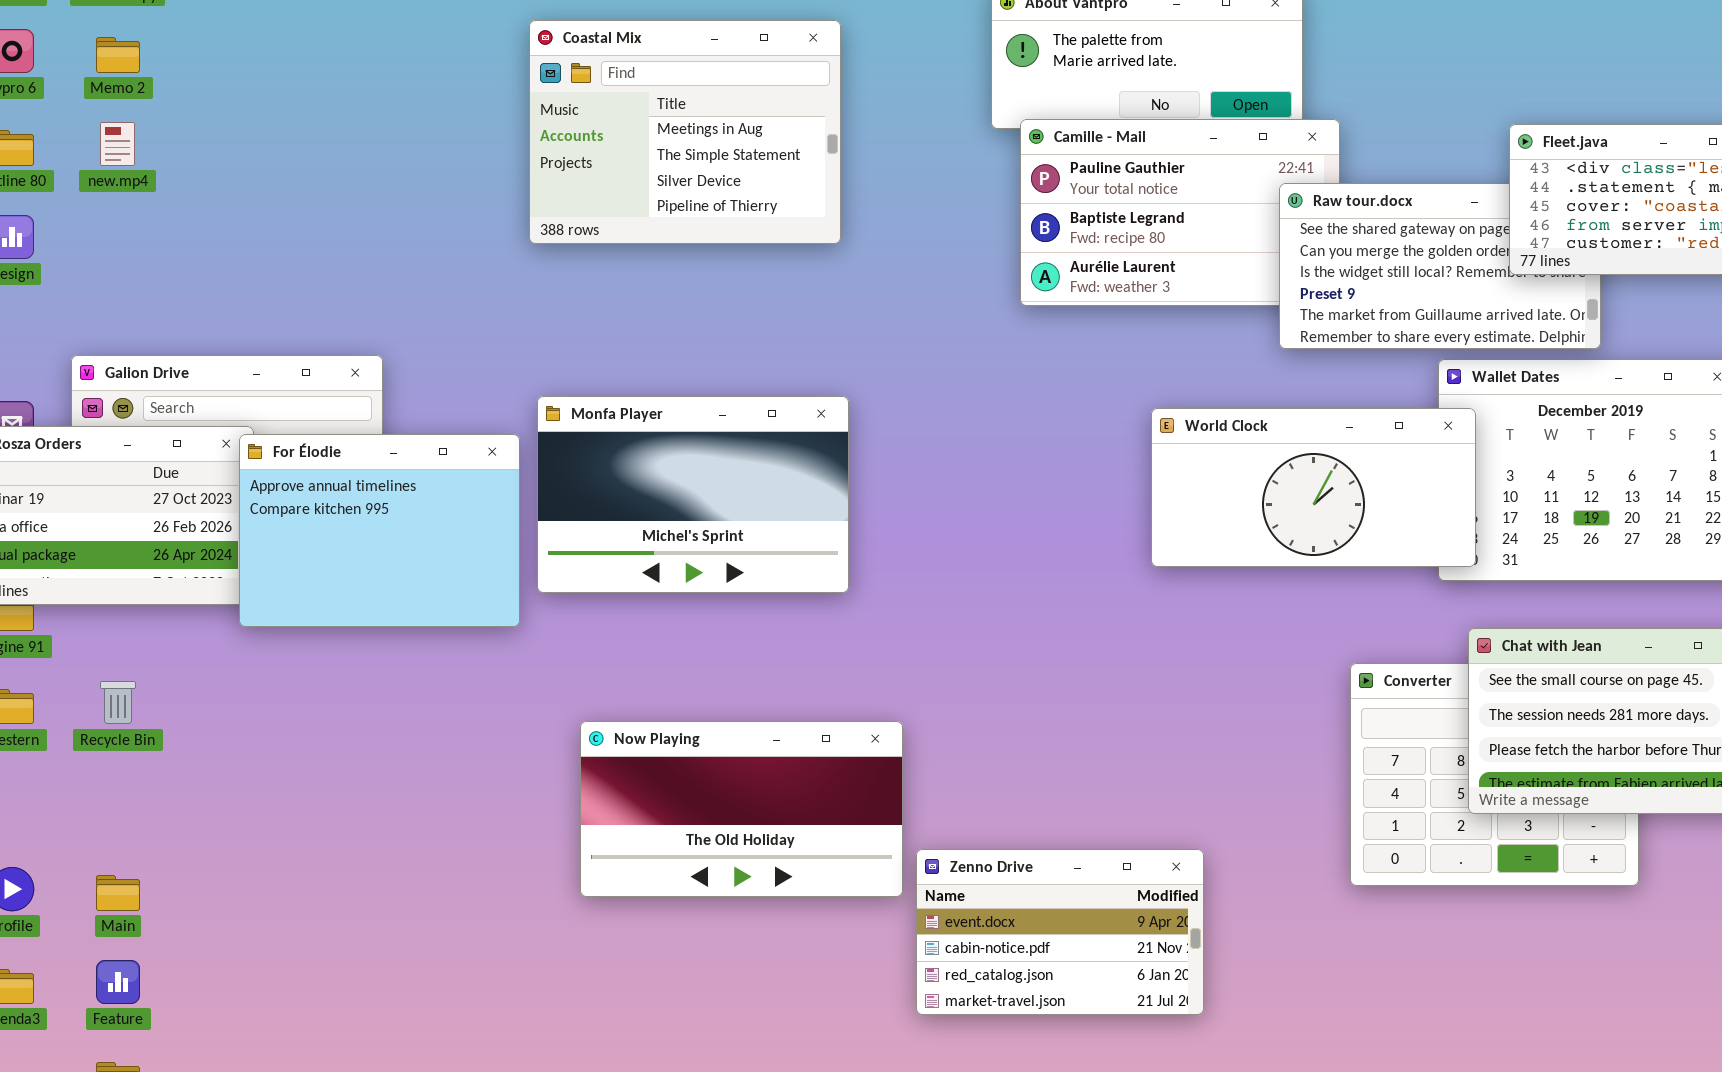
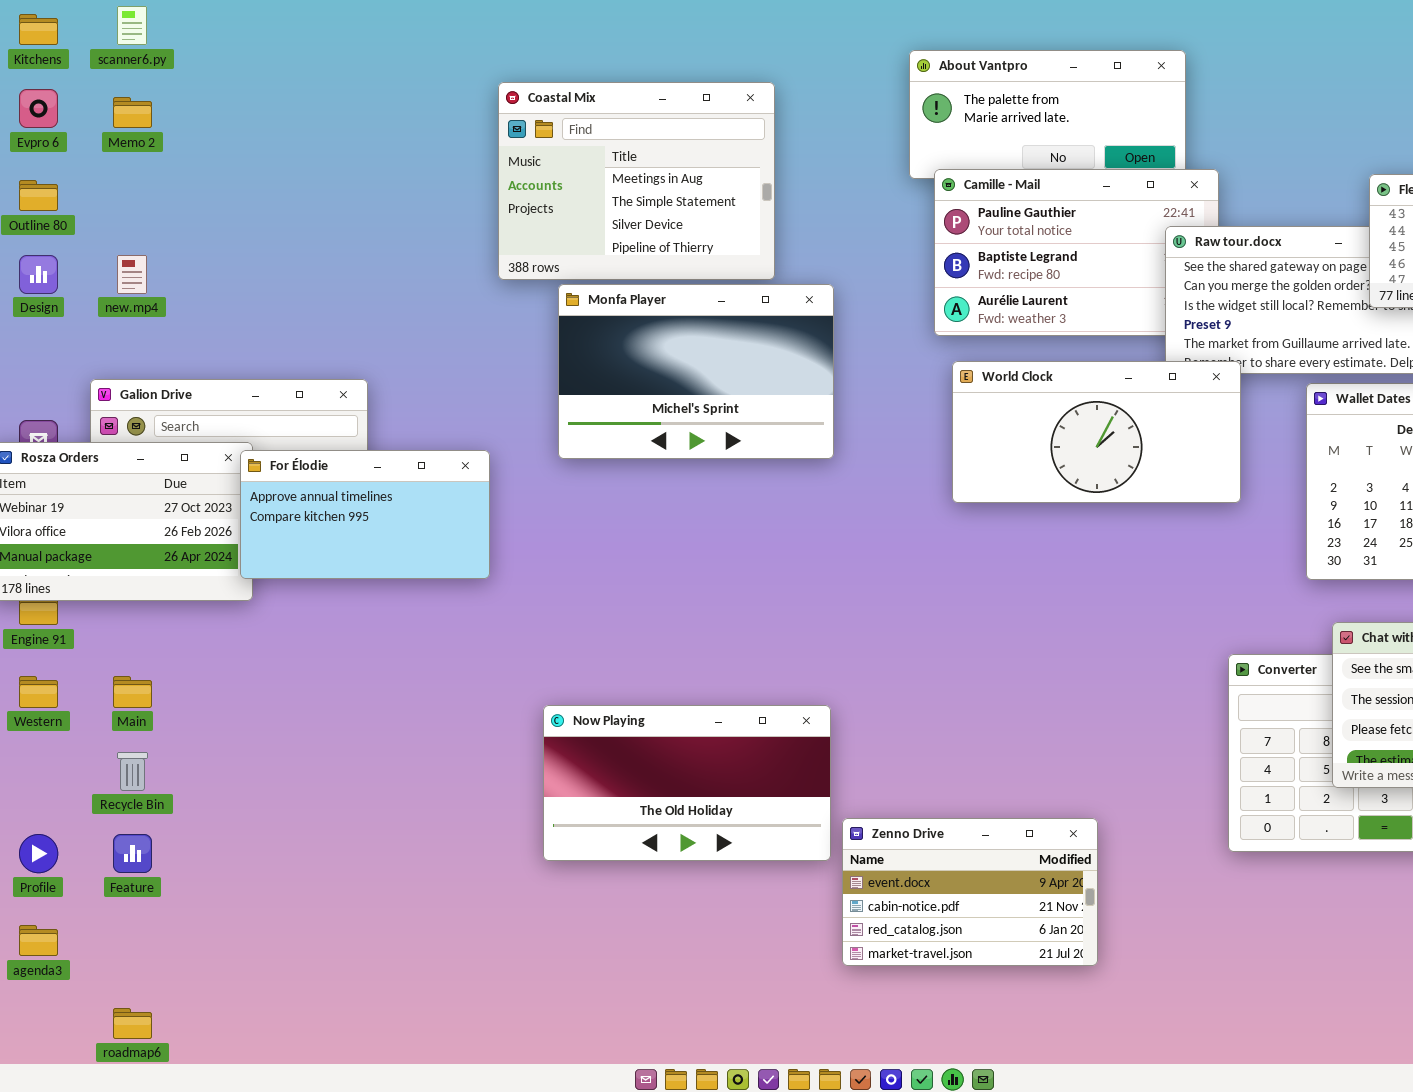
new.mp4: [100,122,135,166] -> [117,255,147,294], moved
Monfa Player: [537,396,849,593] -> [558,284,834,459], moved
World Clock: [1151,408,1476,567] -> [952,361,1241,503], moved
For Élodie: [239,434,520,627] -> [240,450,490,579], resized
Recycle Bin: [100,681,136,724] -> [117,752,148,791], moved
Main: [96,875,140,911] -> [113,676,152,708], moved
Feature: [96,960,140,1004] -> [113,834,152,873], moved

